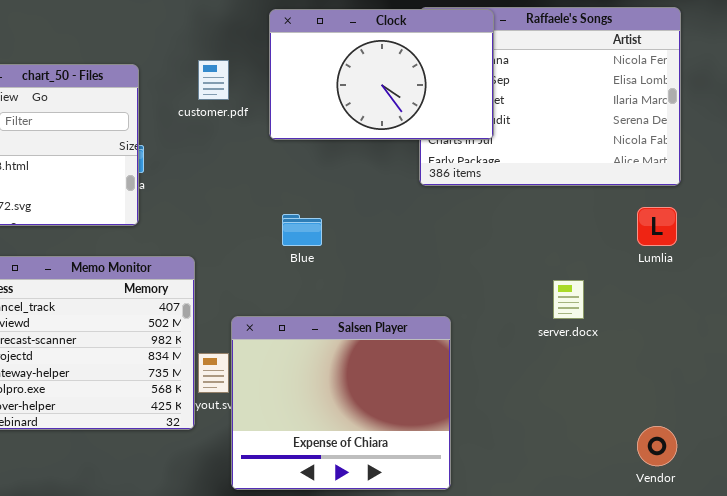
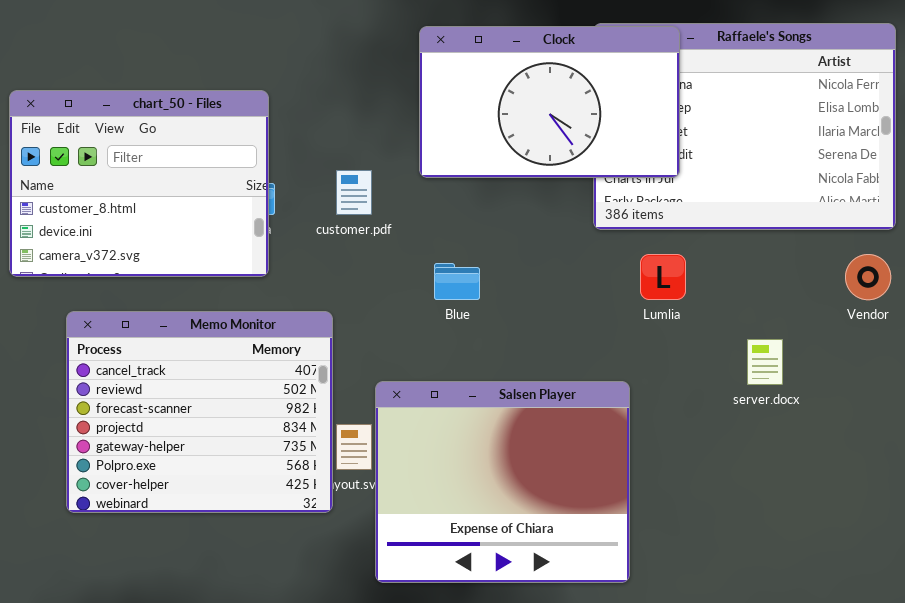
customer.pdf: [198,60,229,100] -> [336,170,372,215], moved
Lumlia: [637,207,677,246] -> [640,254,686,300], moved
Vendor: [637,426,677,466] -> [845,254,891,300], moved

